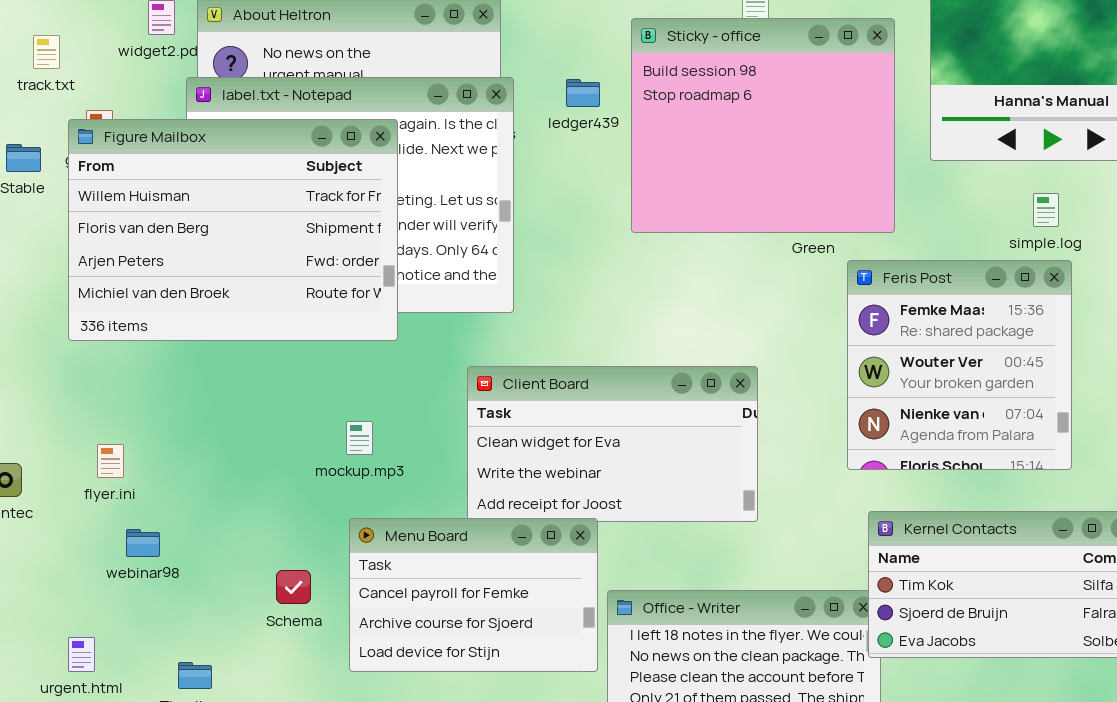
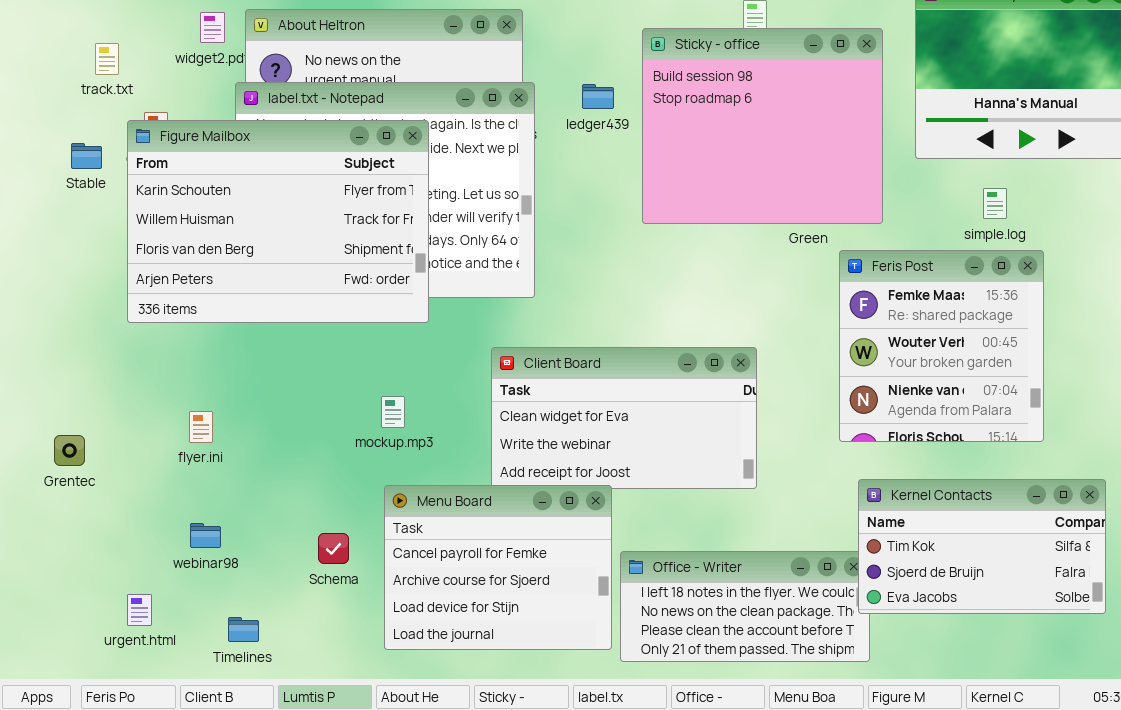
Figure Mailbox: [68,119,398,341] -> [127,120,429,323], scrolled up 1 row
simple.log: [1033,193,1059,227] -> [983,188,1007,219], moved
flyer.ini: [97,444,124,478] -> [189,411,213,443], moved
Menu Board: [349,518,598,672] -> [384,485,612,650], resized
webinar98: [126,529,160,557] -> [190,523,221,548], moved

